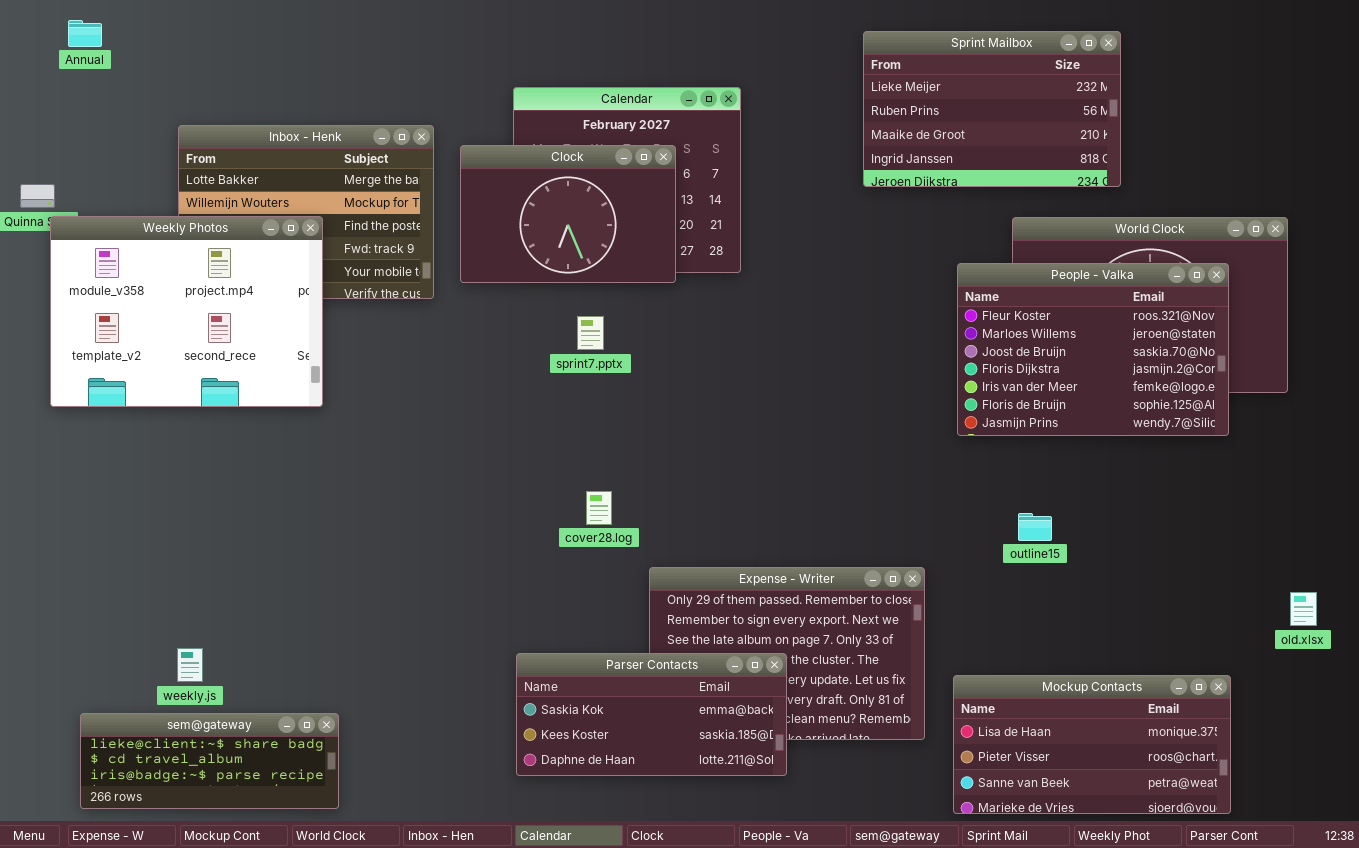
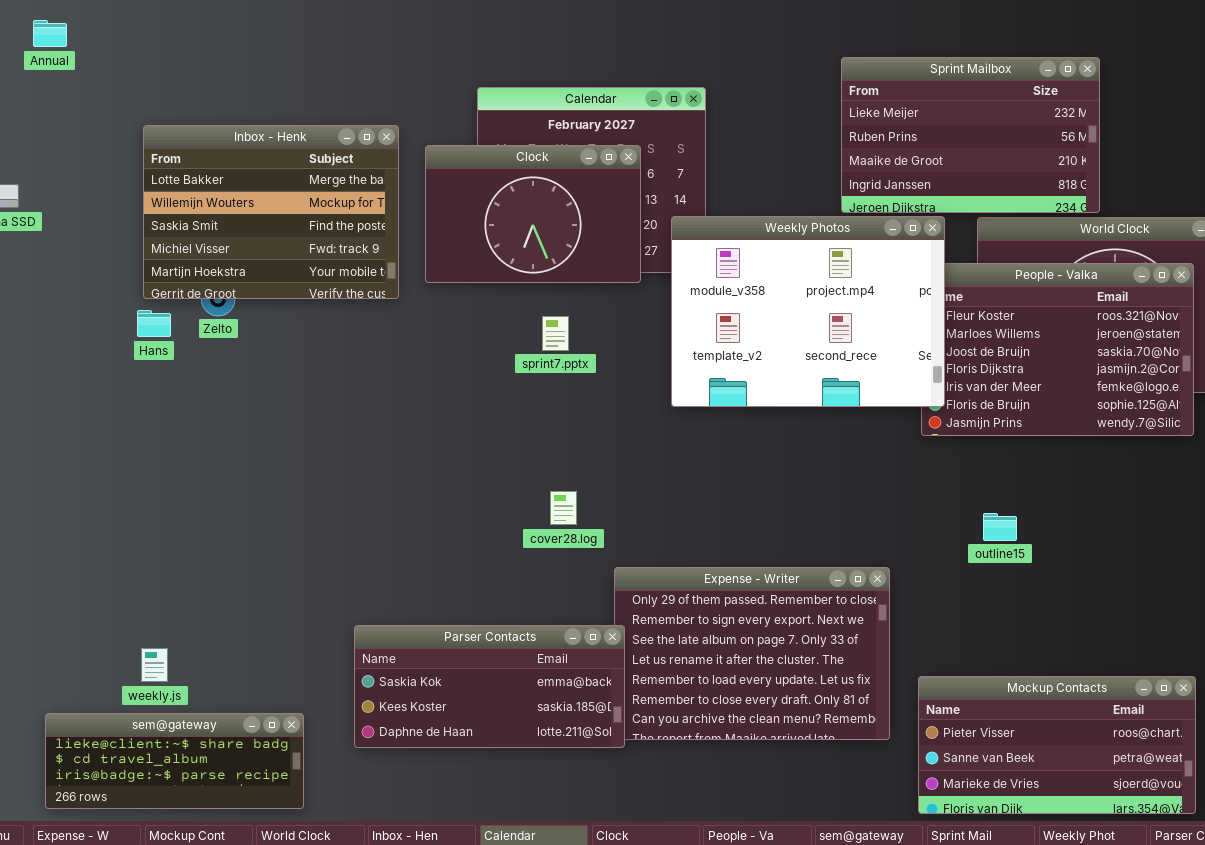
Sprint Mailbox: [863,31,1121,187] -> [841,57,1100,213], moved
Weekly Photos: [50,216,323,407] -> [671,216,945,407], moved
Parser Contacts: [516,653,787,776] -> [354,625,625,748], moved
Mockup Contacts: [953,675,1231,814] -> [918,676,1196,814], scrolled down 1 row

